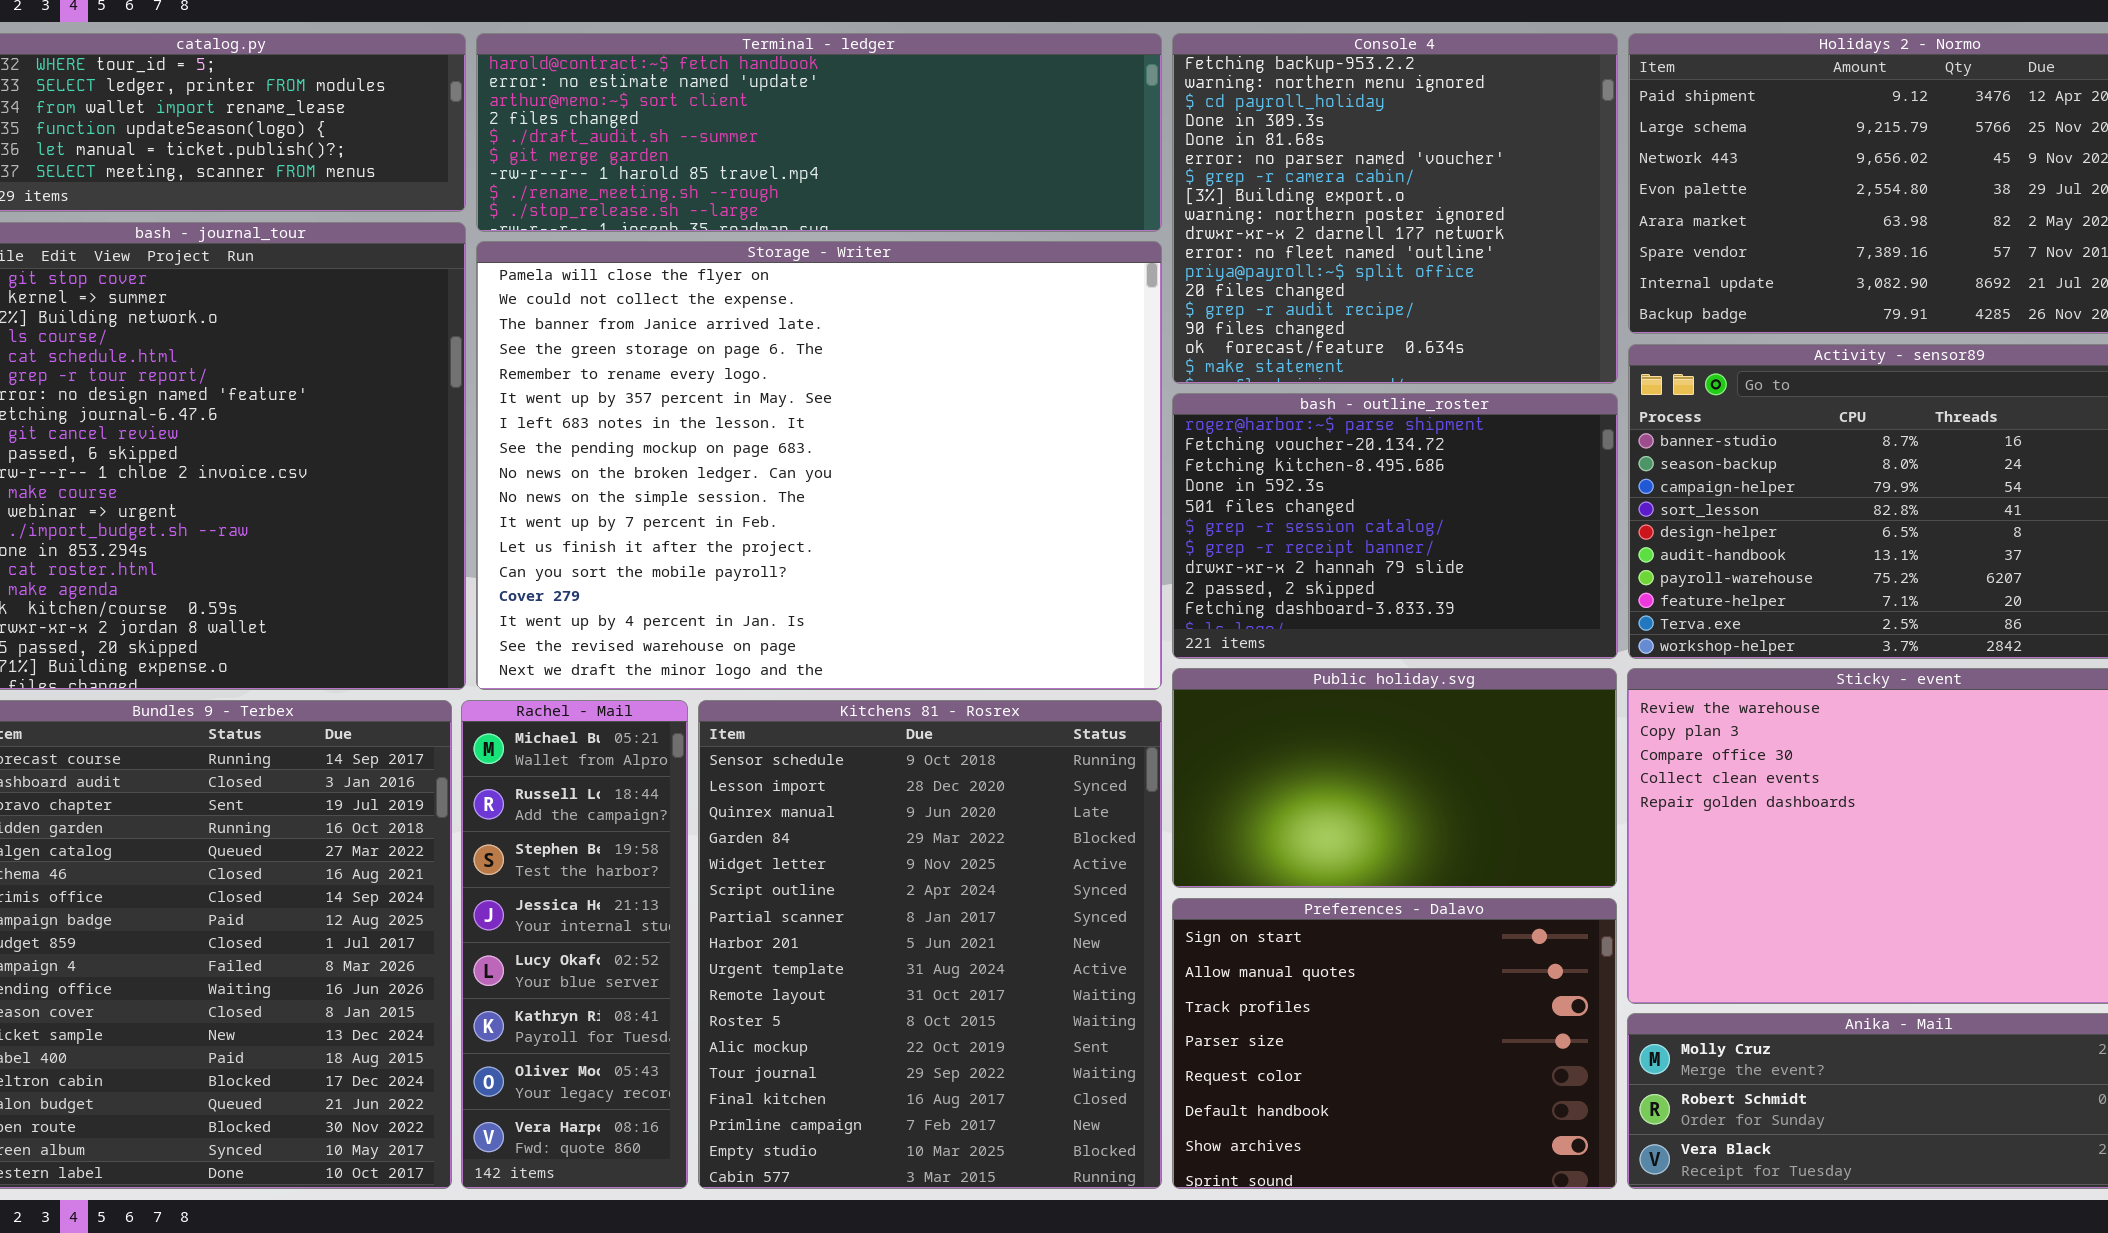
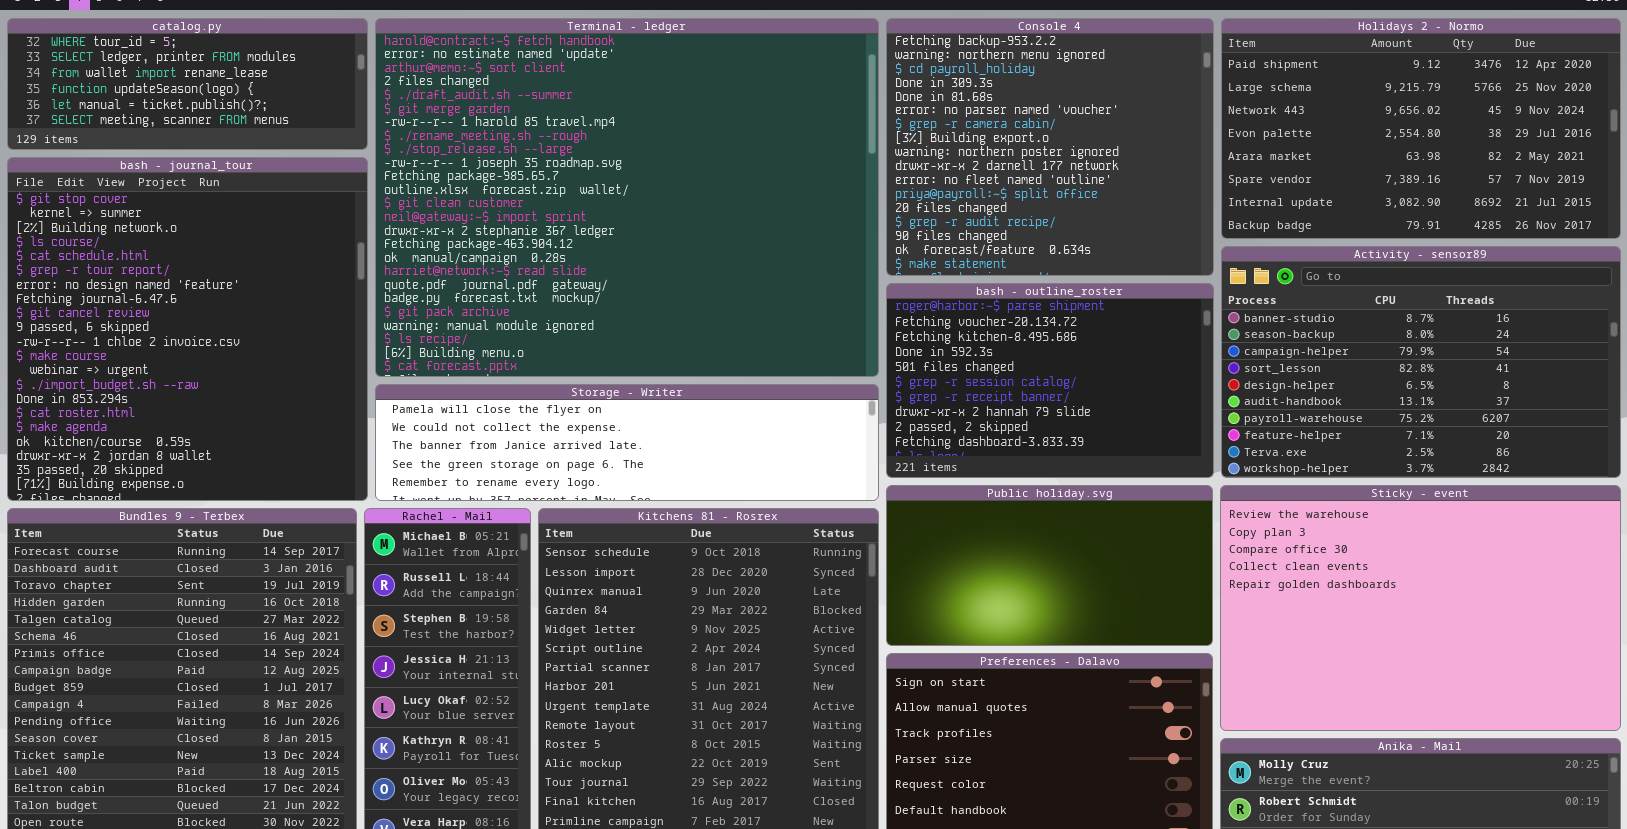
Terminal - ledger: [476,33,1162,232] -> [375,18,879,377], resized
Storage - Writer: [476,241,1162,690] -> [375,384,879,501], resized

